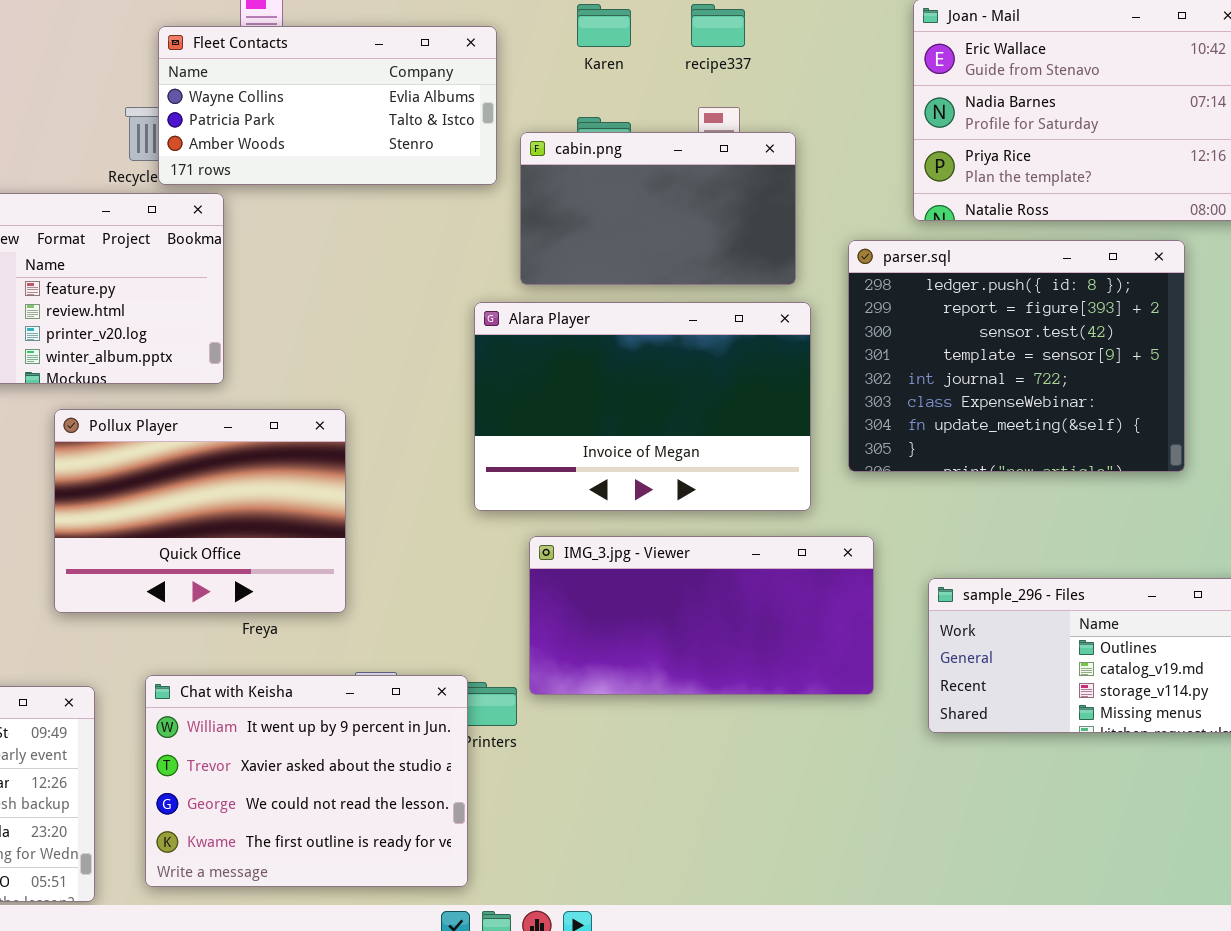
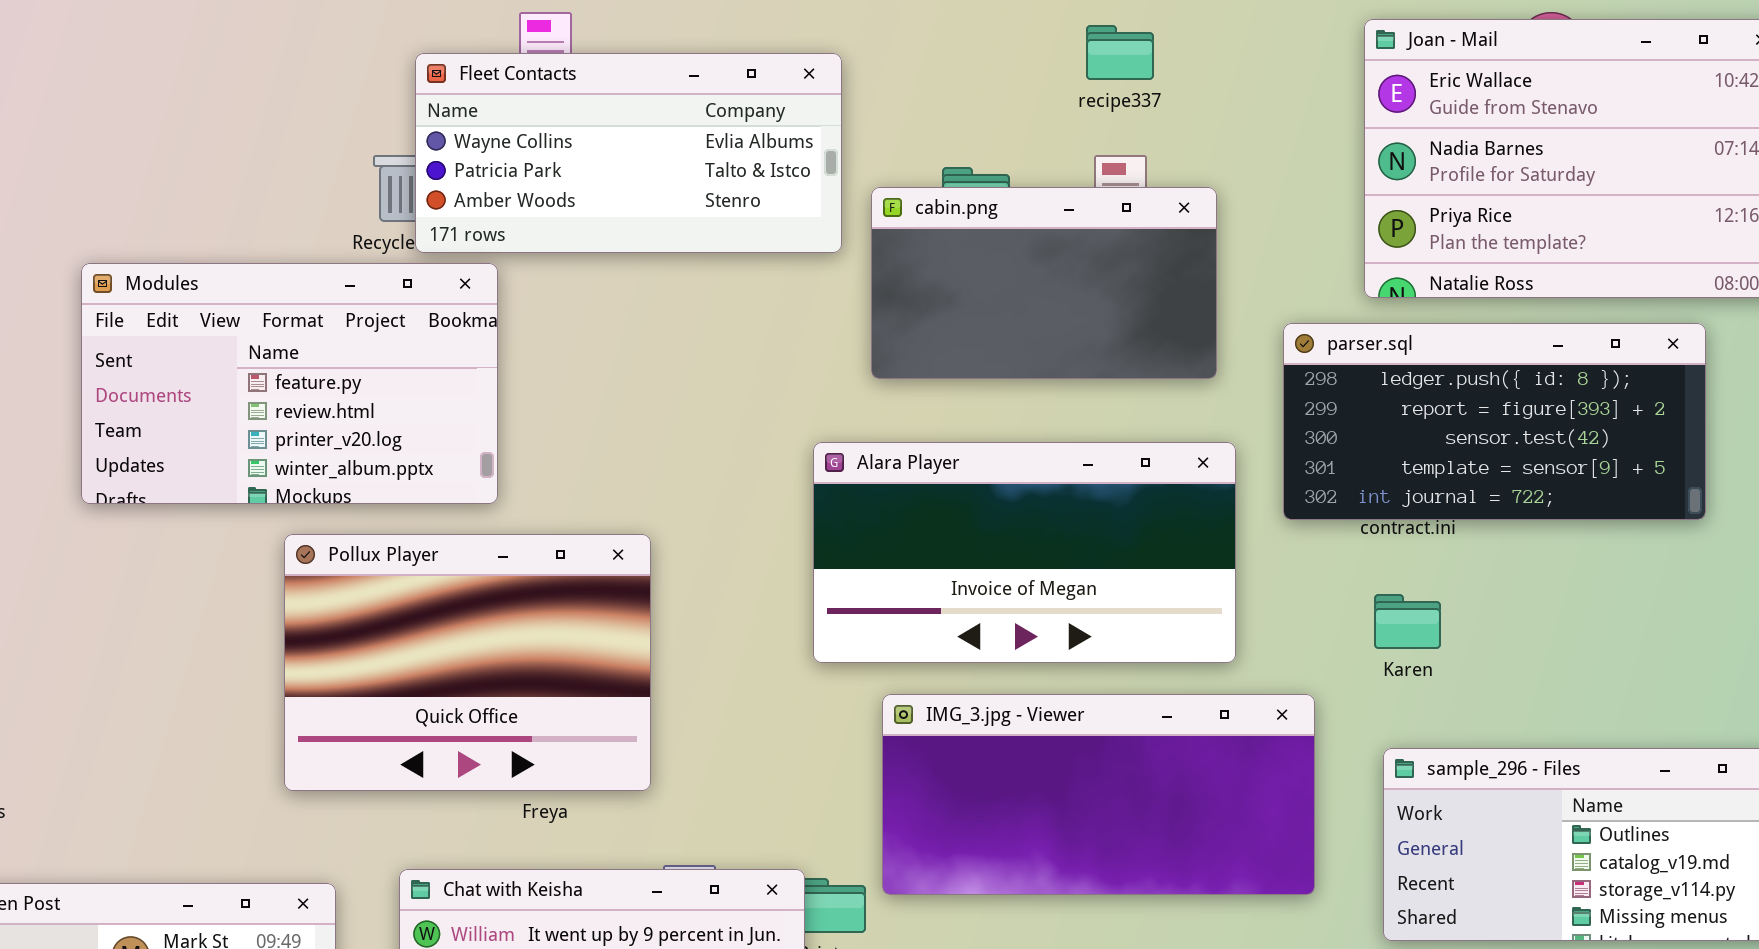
Karen: [577,4,631,47] -> [1374,594,1441,649], moved
parser.sql: [848,240,1185,472] -> [1283,323,1706,520], resized
Alara Player: [474,302,811,511] -> [813,442,1236,663], resized

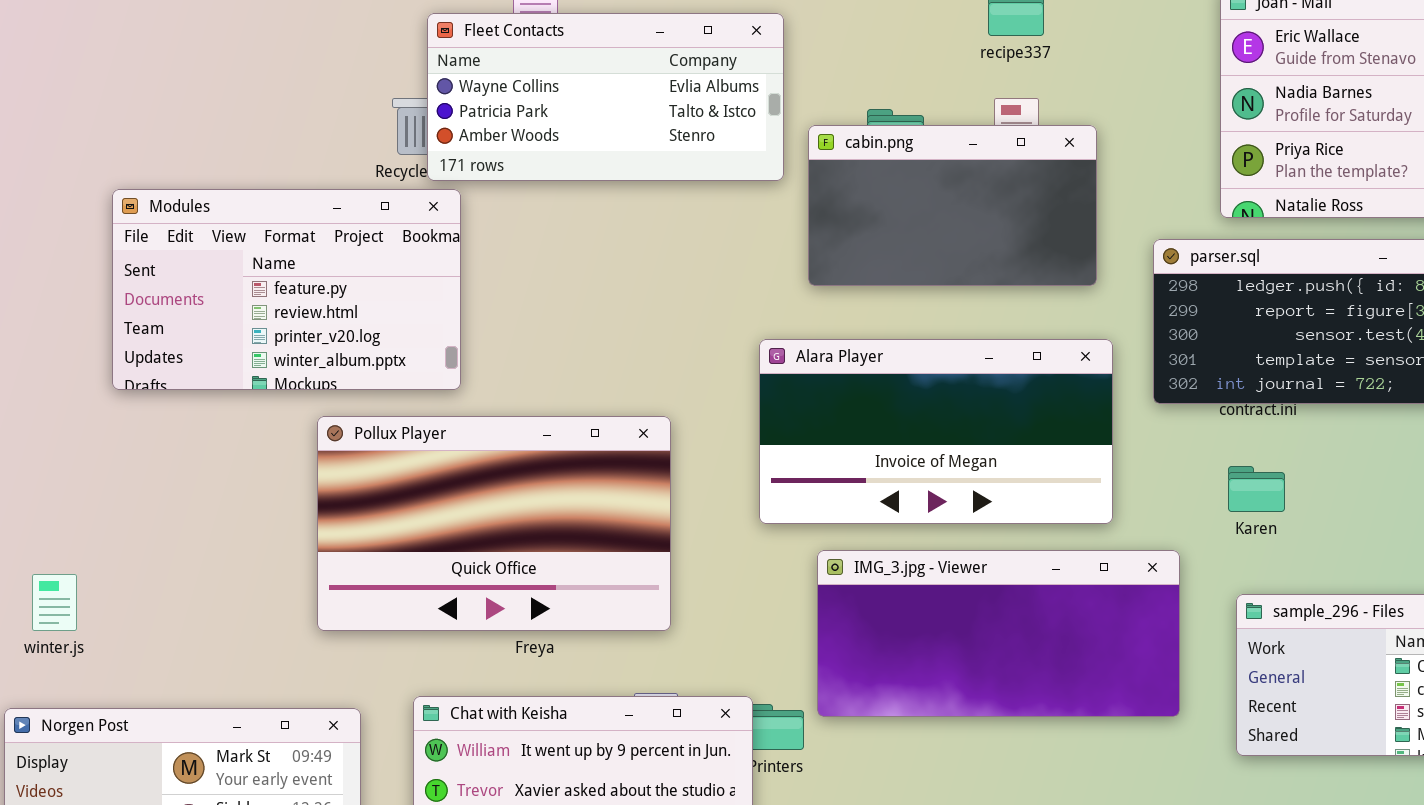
Modules: [81,263,498,504] -> [112,189,461,390], moved
Pollux Player: [284,534,651,791] -> [317,416,671,631], resized

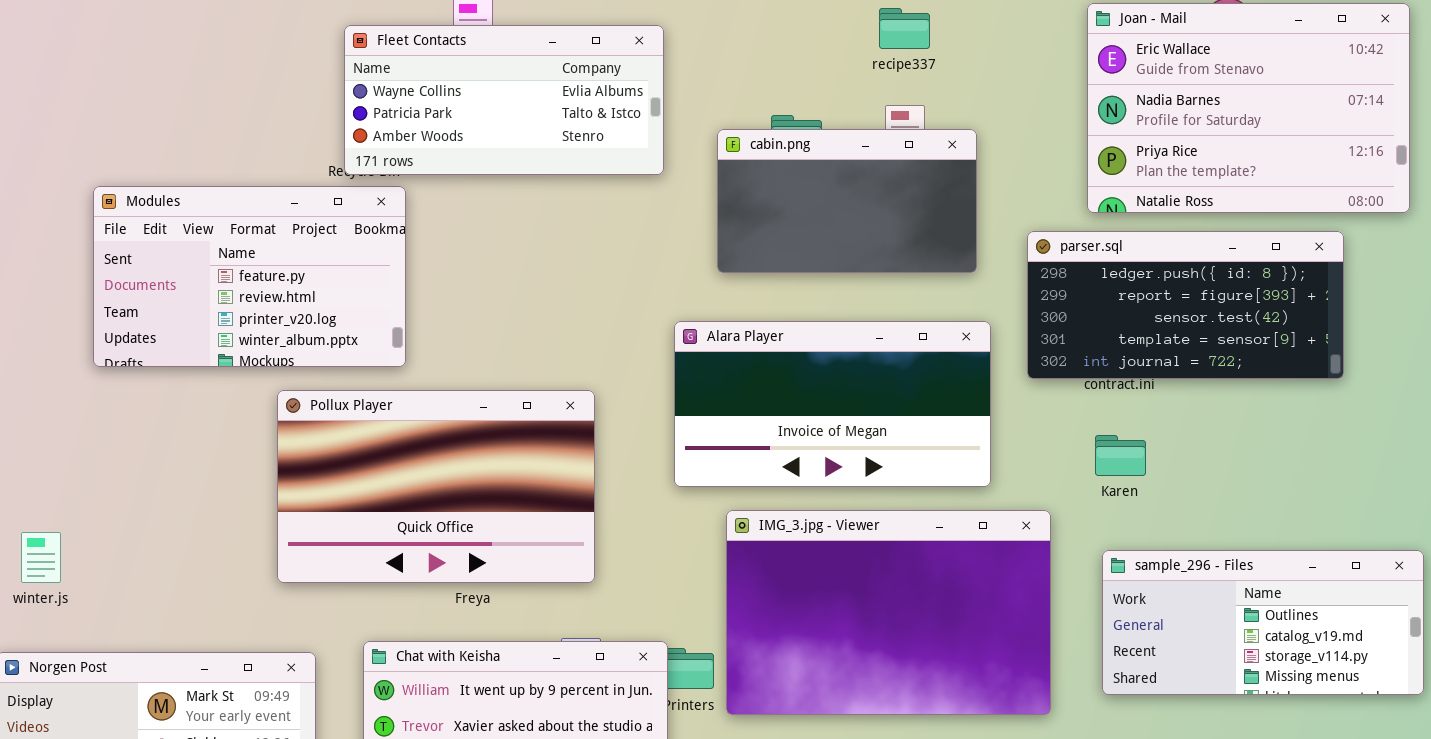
Fleet Contacts: [427,13,784,181] -> [344,25,664,175], moved
IMG_3.jpg - Viewer: [817,550,1180,717] -> [726,510,1051,715], resized

